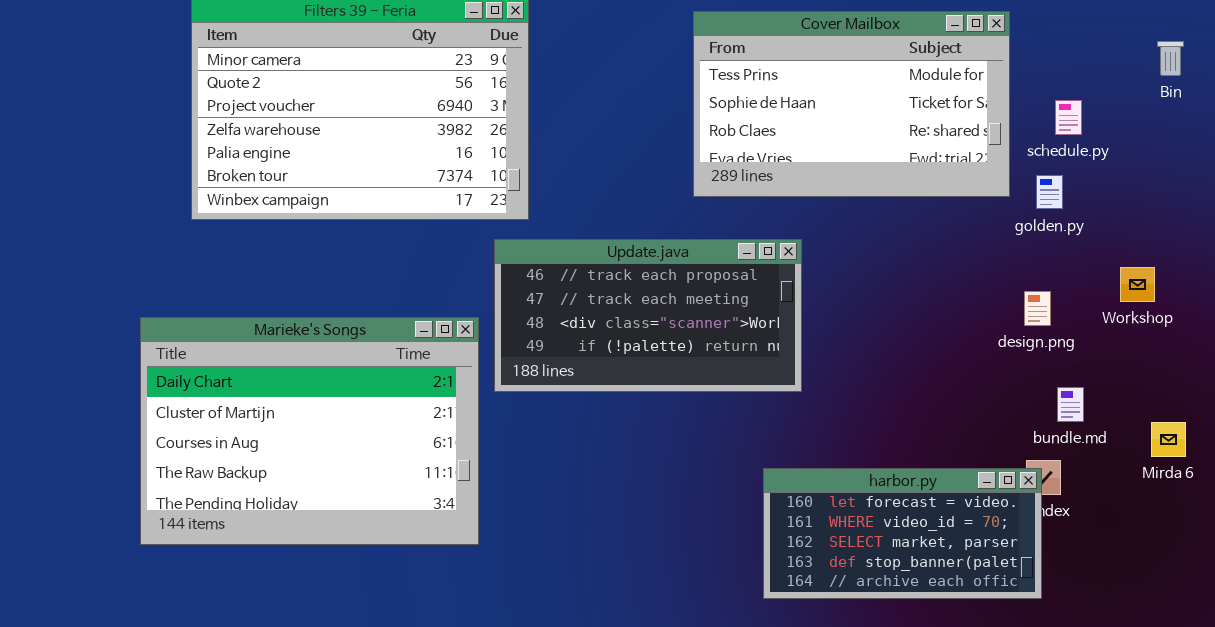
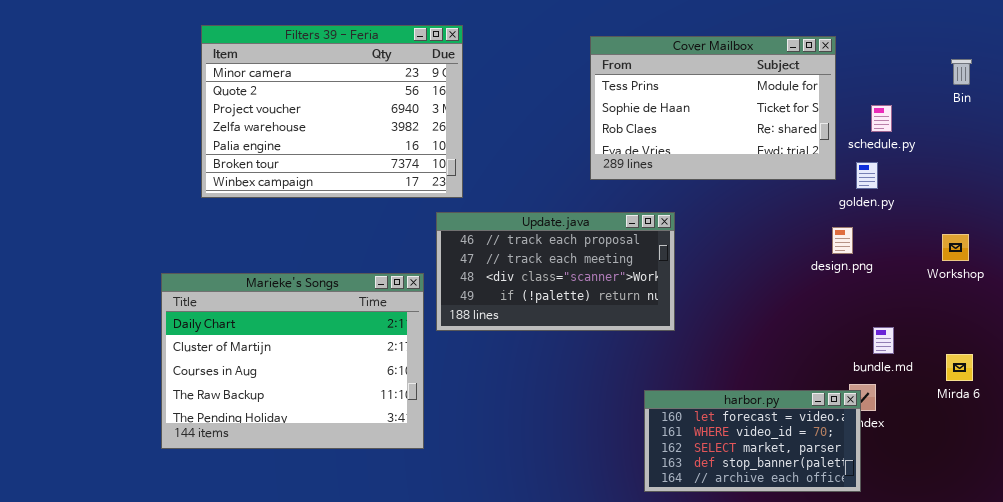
Workshop: [1120,267,1155,302] -> [942,234,969,261], moved
design.png: [1024,291,1051,326] -> [832,227,853,254], moved

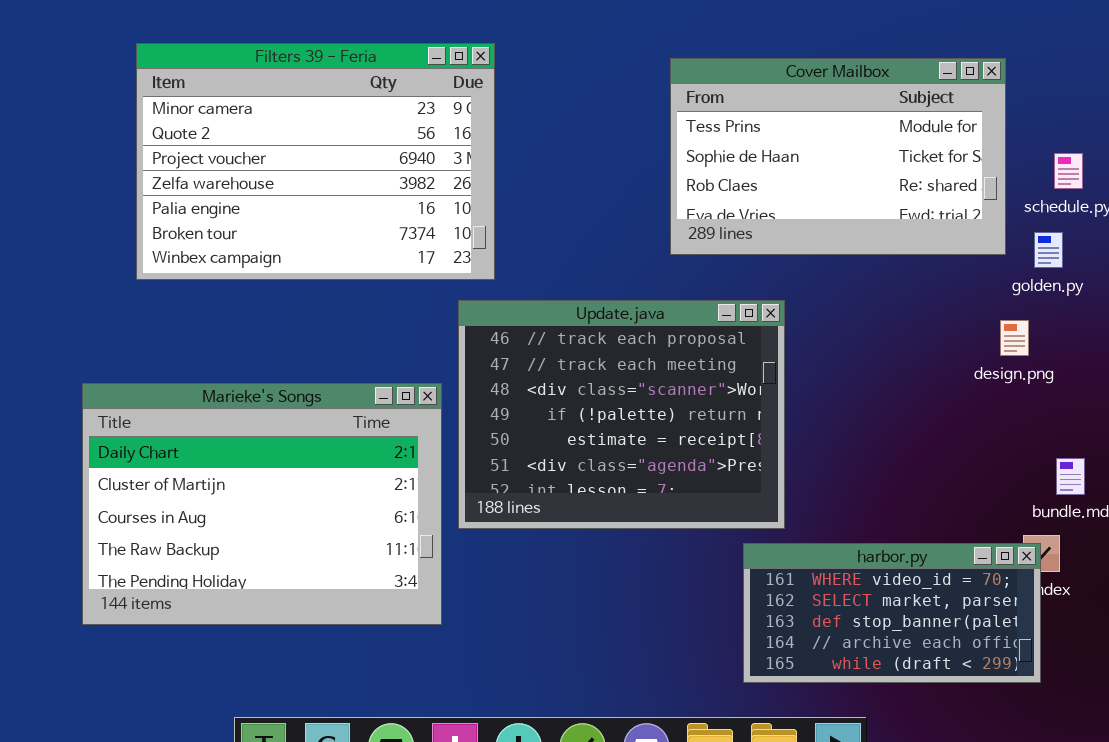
Update.java: [436,212,675,331] -> [458,300,785,529], resized
harbor.py: [644,390,861,492] -> [743,543,1041,683], scrolled down 1 row

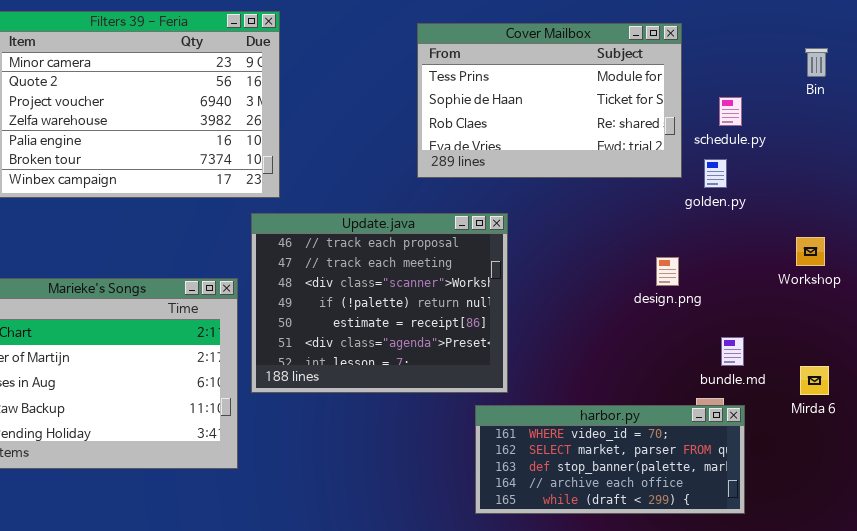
design.png: [1000,320,1029,356] -> [656,257,679,286], moved
harbor.py: [743,543,1041,683] -> [475,405,745,514], resized

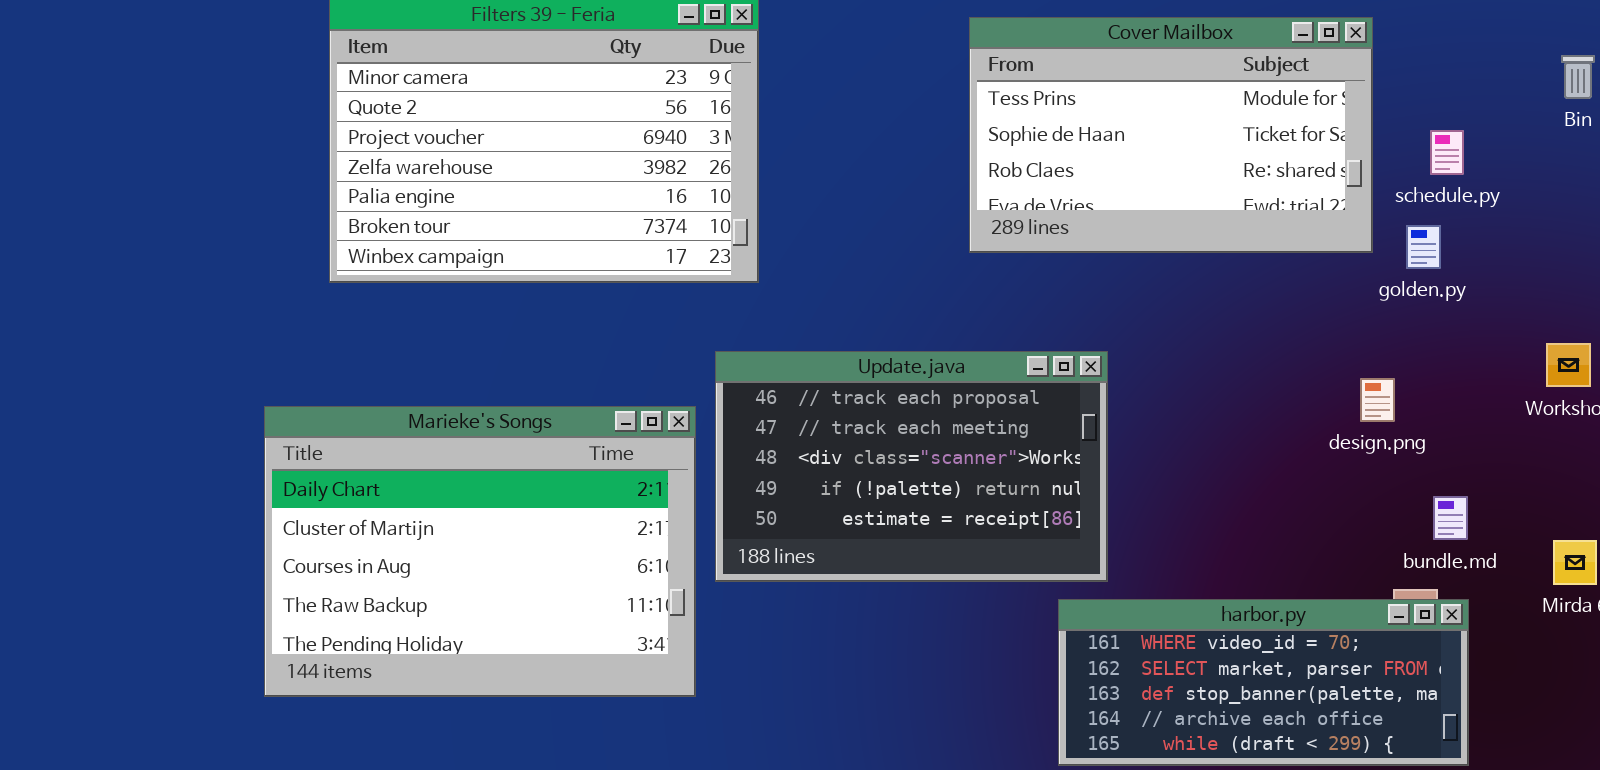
Update.java: [251,213,508,393] -> [715,351,1108,582], resized
design.png: [656,257,679,286] -> [1360,378,1395,422], moved

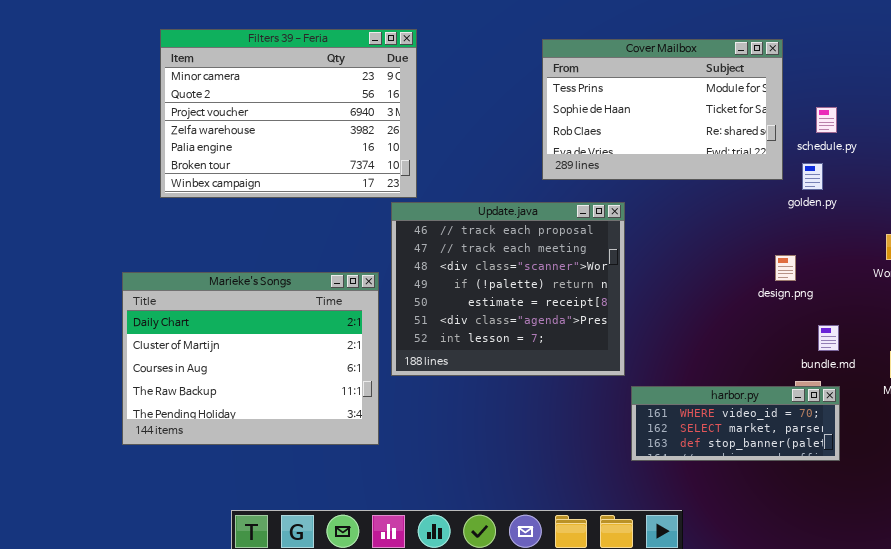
Update.java: [715,351,1108,582] -> [391,202,625,376], resized
harbor.py: [1058,599,1469,766] -> [631,386,840,461], resized

